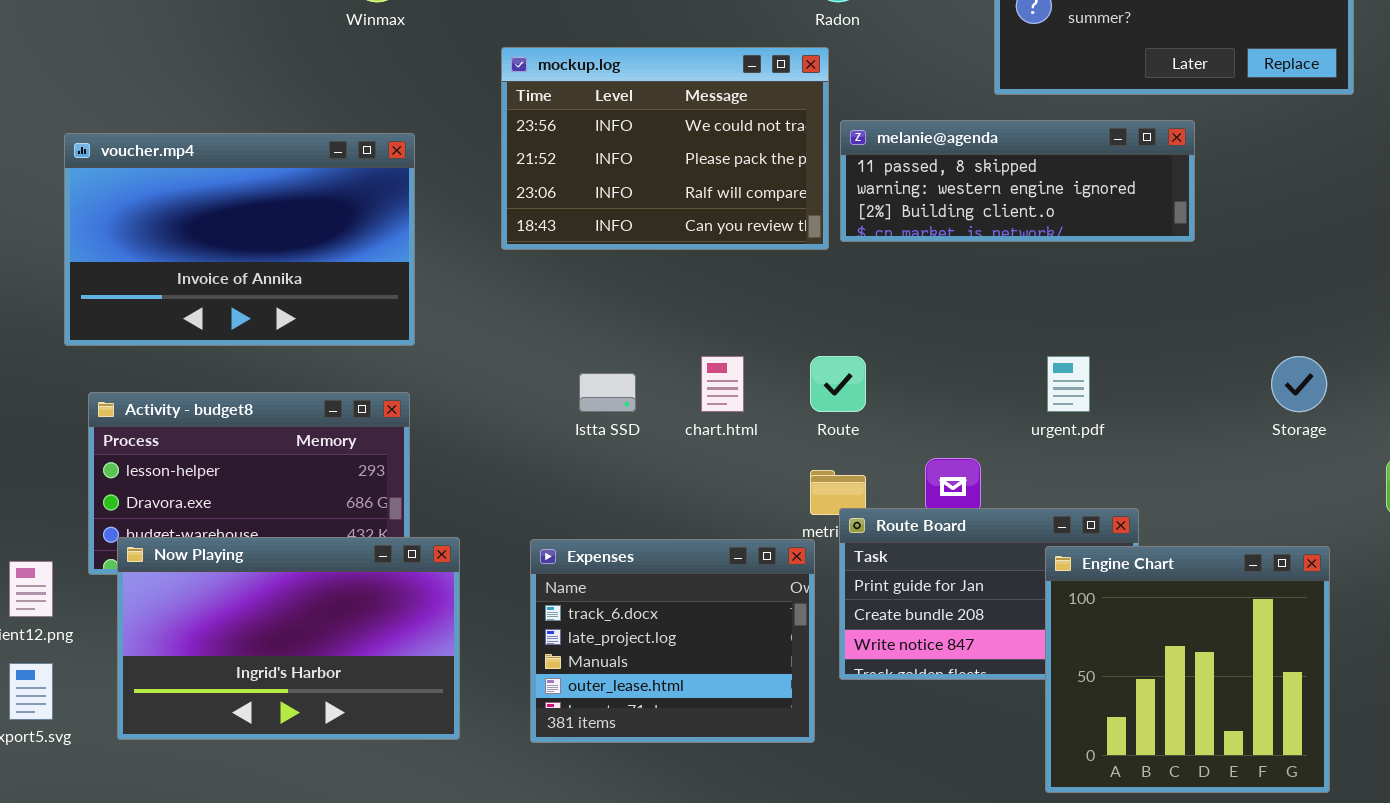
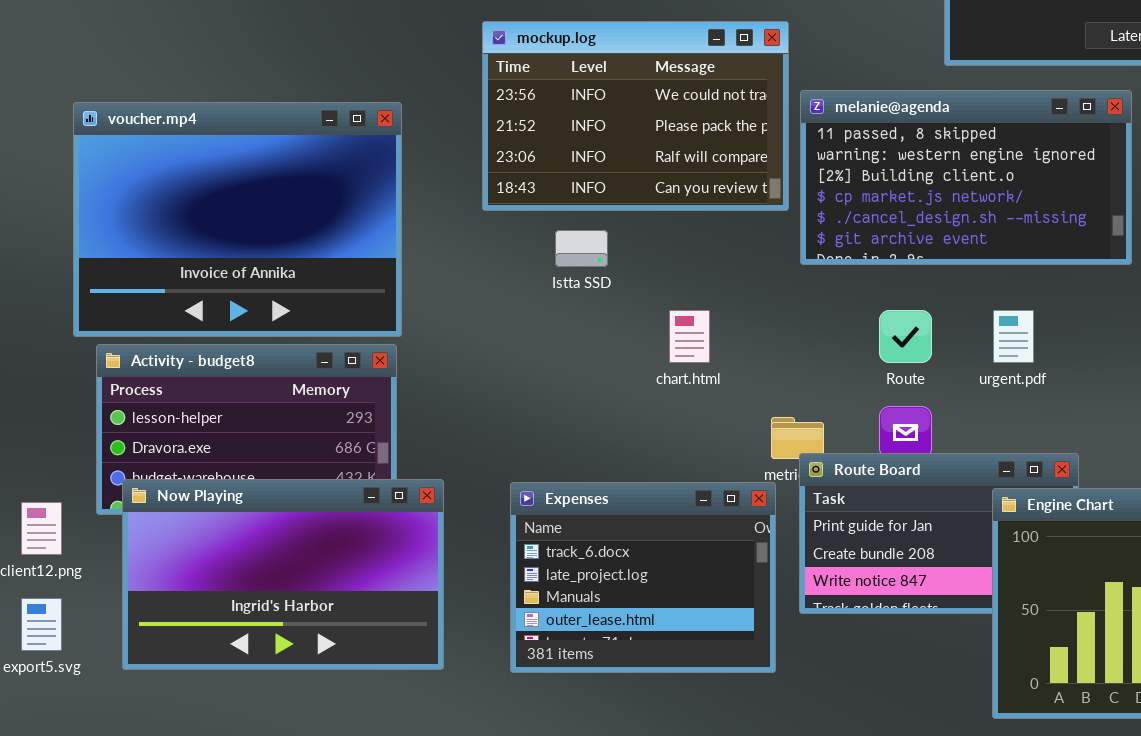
melanie@agenda: [840,120,1195,242] -> [800,90,1132,265], resized
voucher.mp4: [64,133,415,346] -> [73,102,402,337], resized
Route: [810,356,866,412] -> [879,310,932,363], moved
Istta SSD: [579,373,636,412] -> [555,230,608,267], moved

